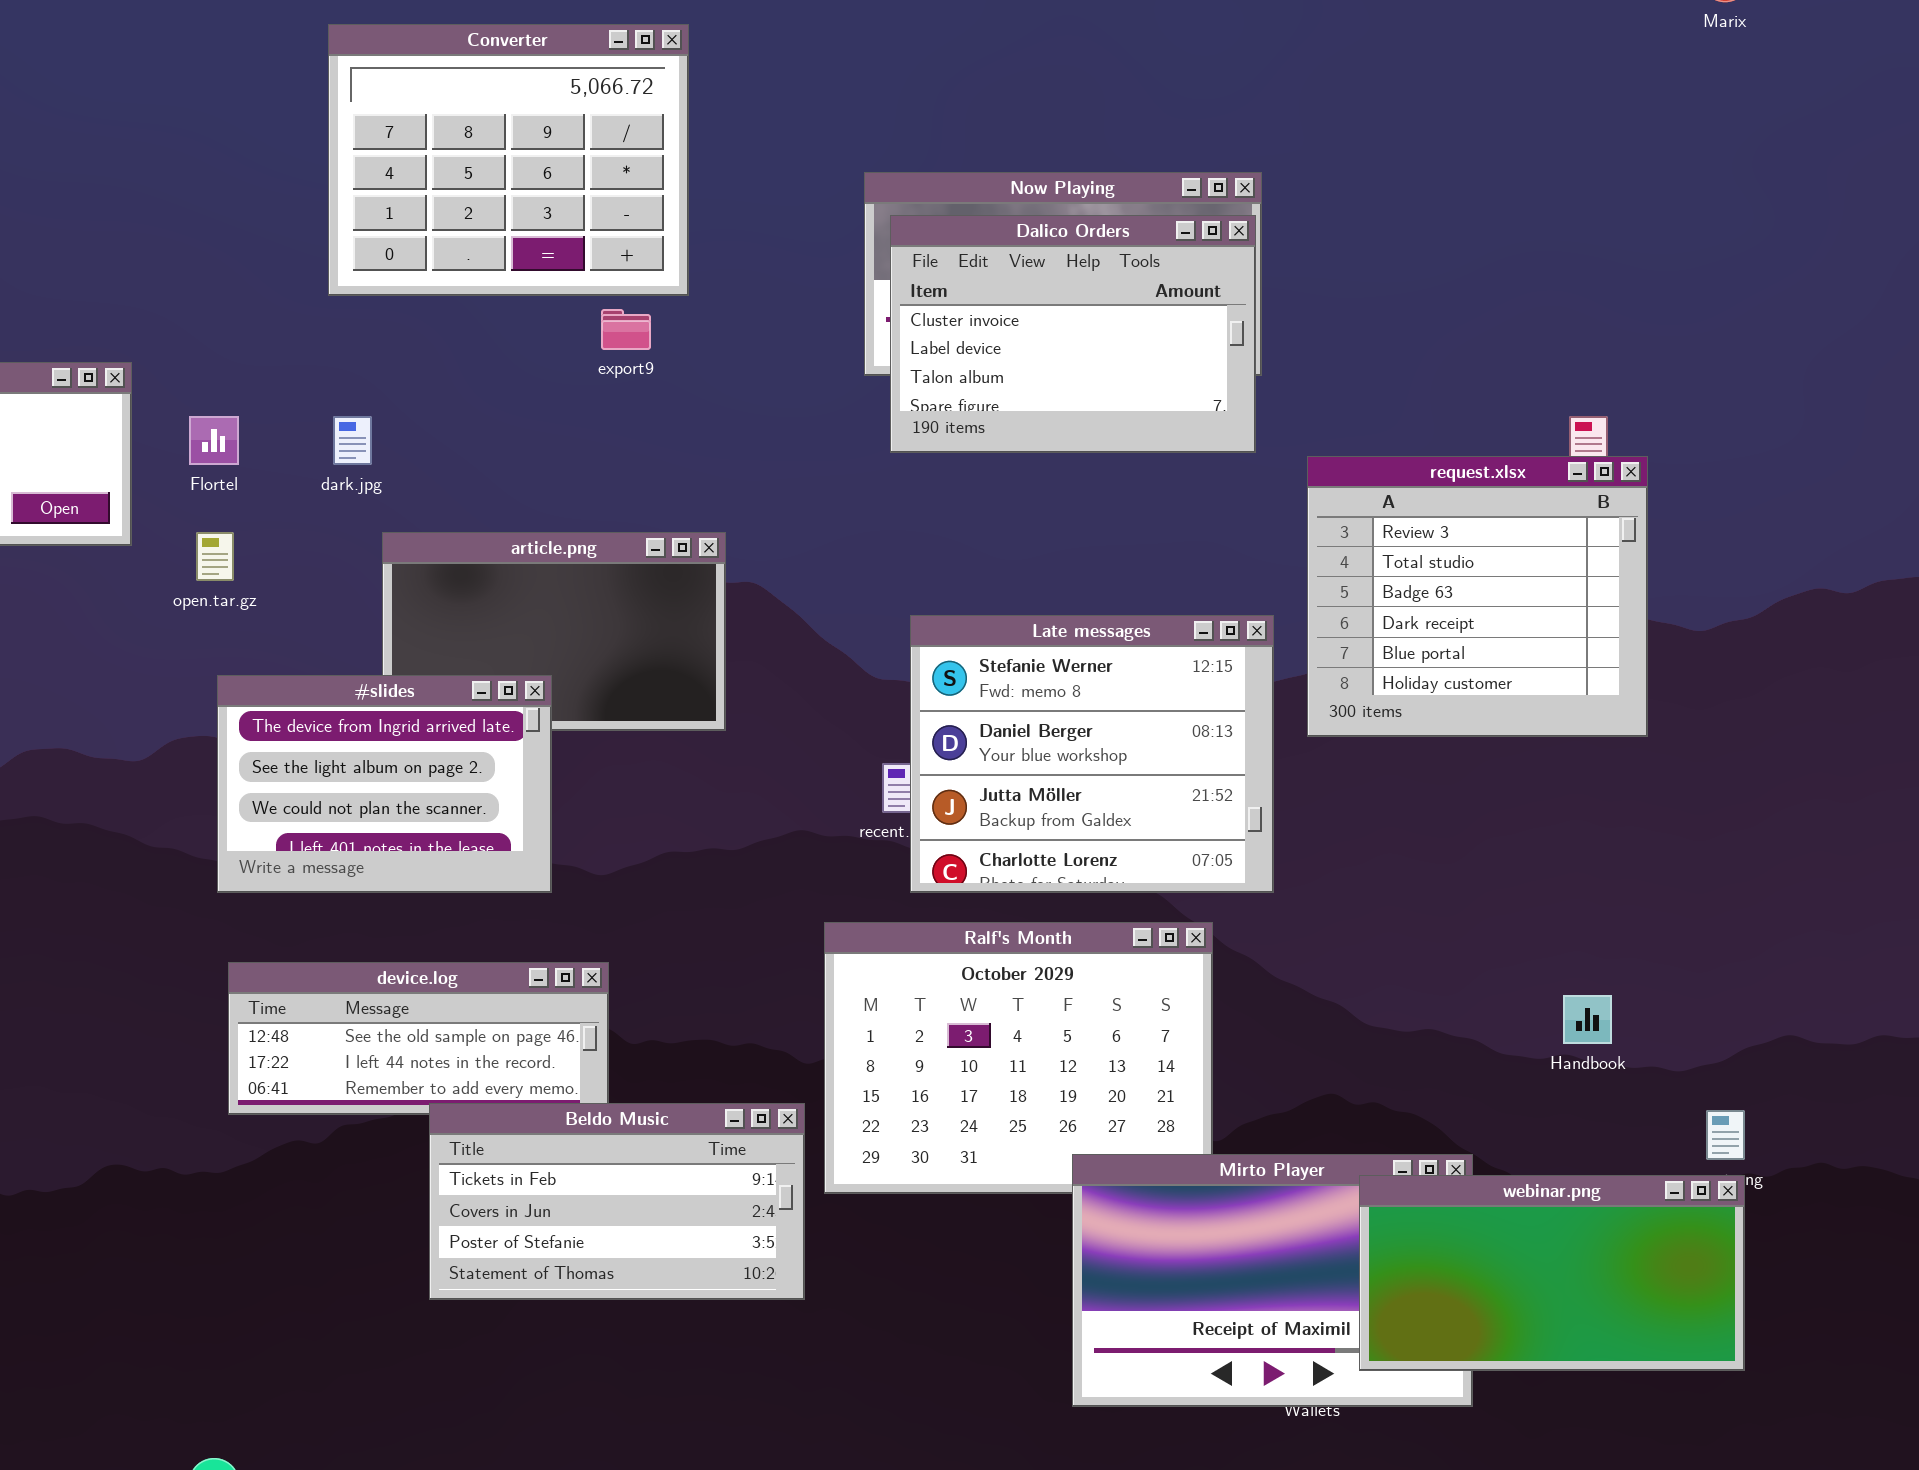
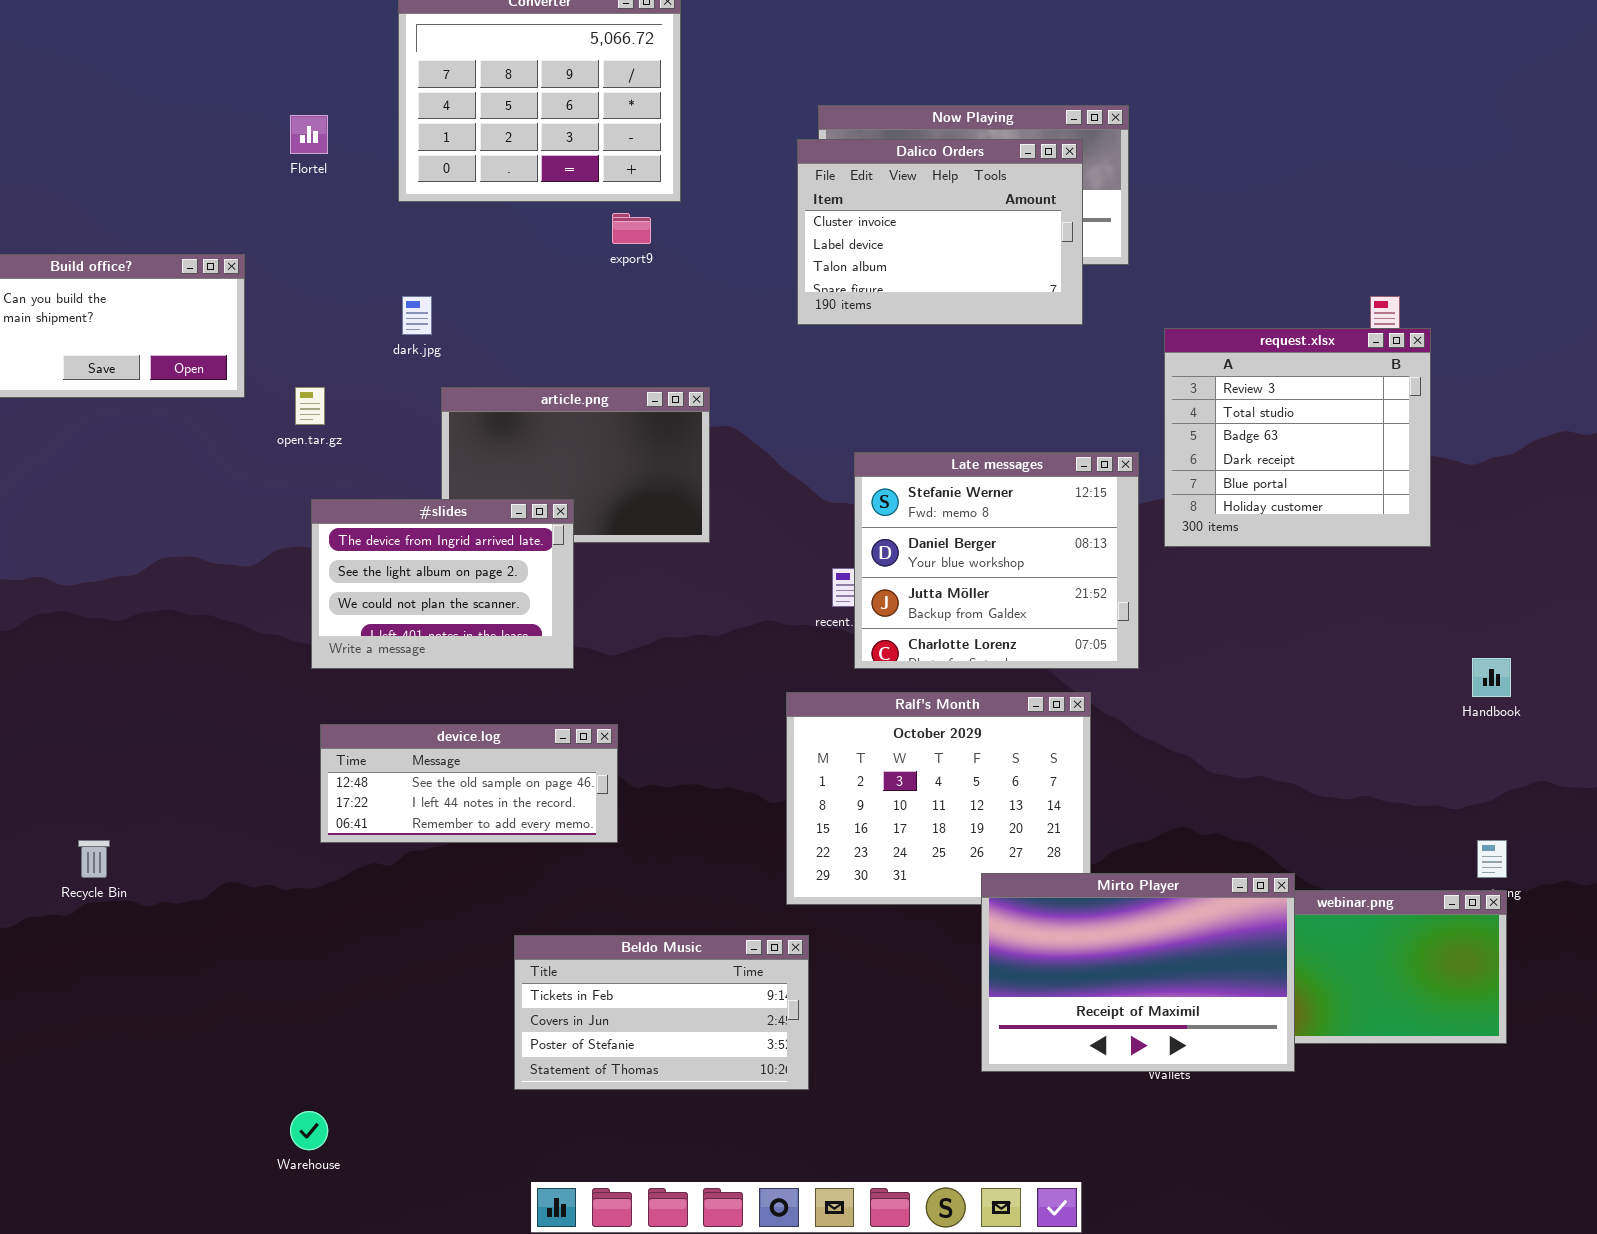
Dalico Orders: [890,215,1256,453] -> [797,139,1083,325], moved
Flortel: [189,416,239,465] -> [290,115,328,154], moved
Handbook: [1563,995,1612,1044] -> [1472,658,1511,697], moved
Beldo Music: [429,1103,805,1300] -> [514,935,809,1090], moved
Mirto Player: [1072,1154,1473,1407] -> [981,873,1295,1072], raised

